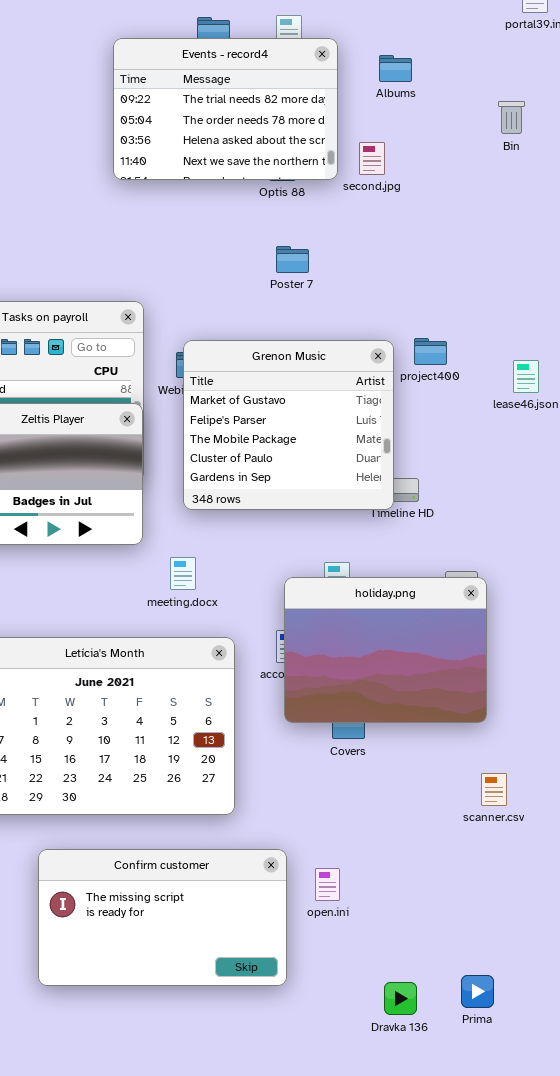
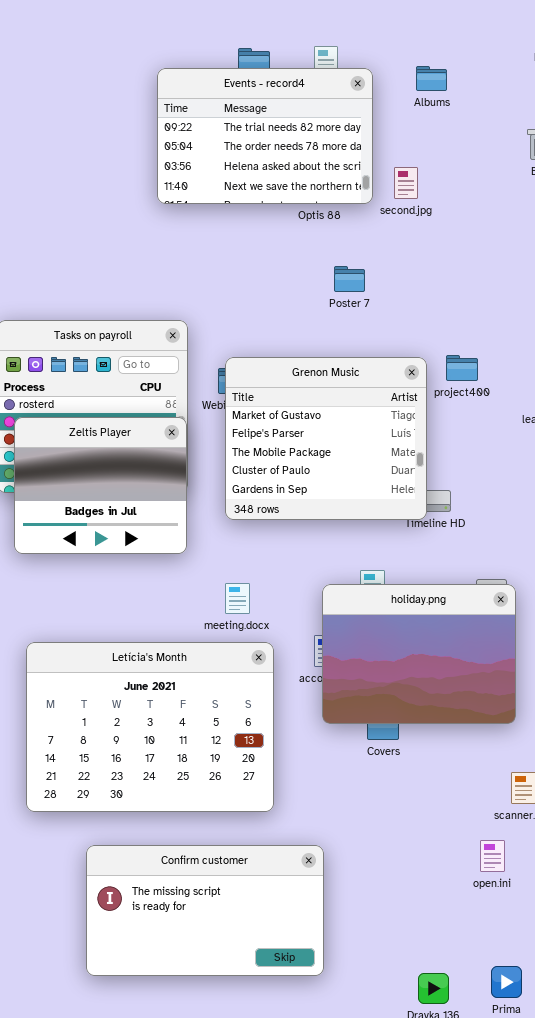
Albums: [379,55,412,82] -> [416,66,447,91], moved
Poster 7: [276,246,309,273] -> [334,266,365,292], moved
meeting.docx: [170,557,196,590] -> [225,583,250,614], moved
open.ini: [315,868,340,901] -> [480,840,505,872], moved

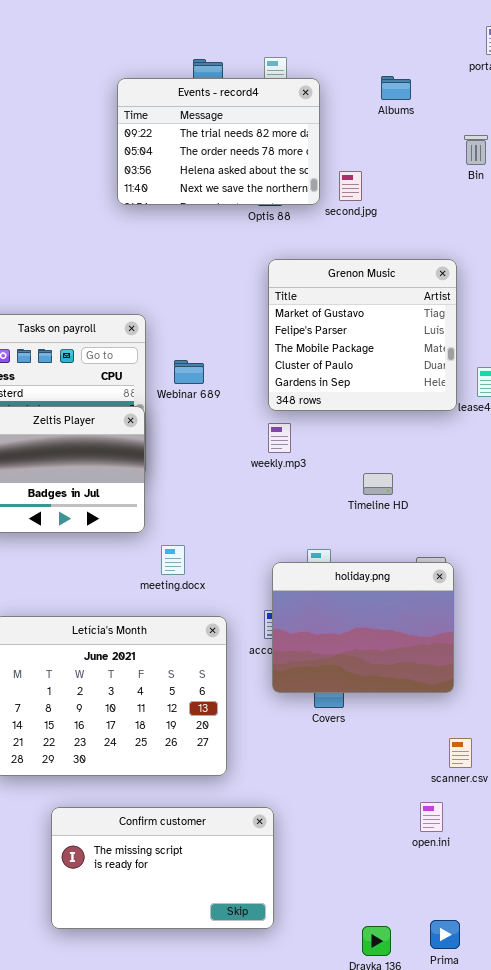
Albums: [416,66,447,91] -> [381,76,411,100], moved
Grenon Music: [225,357,427,520] -> [268,259,457,411], moved
meeting.docx: [225,583,250,614] -> [161,545,185,575], moved

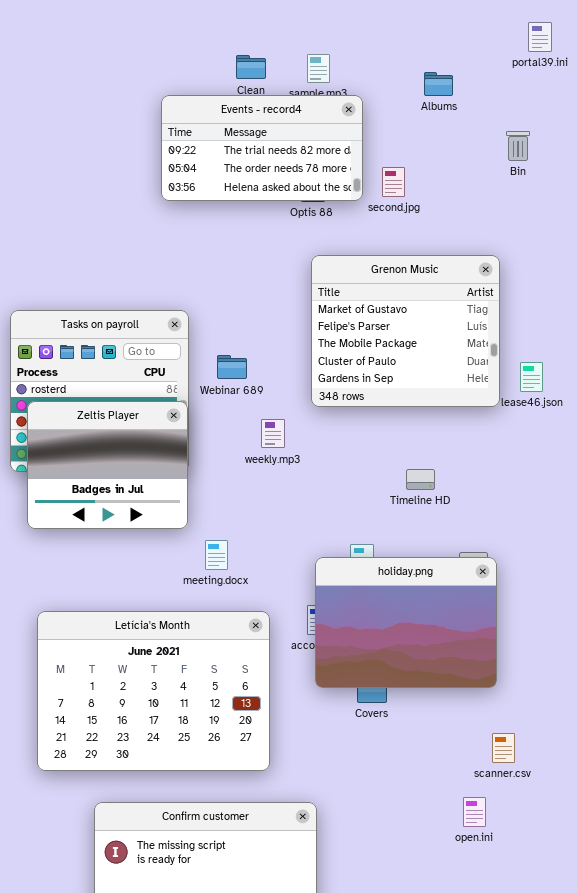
Events - record4: [117,78,320,205] -> [161,95,363,201], resized
weekly.mp3: [268,423,291,453] -> [261,419,285,448], moved

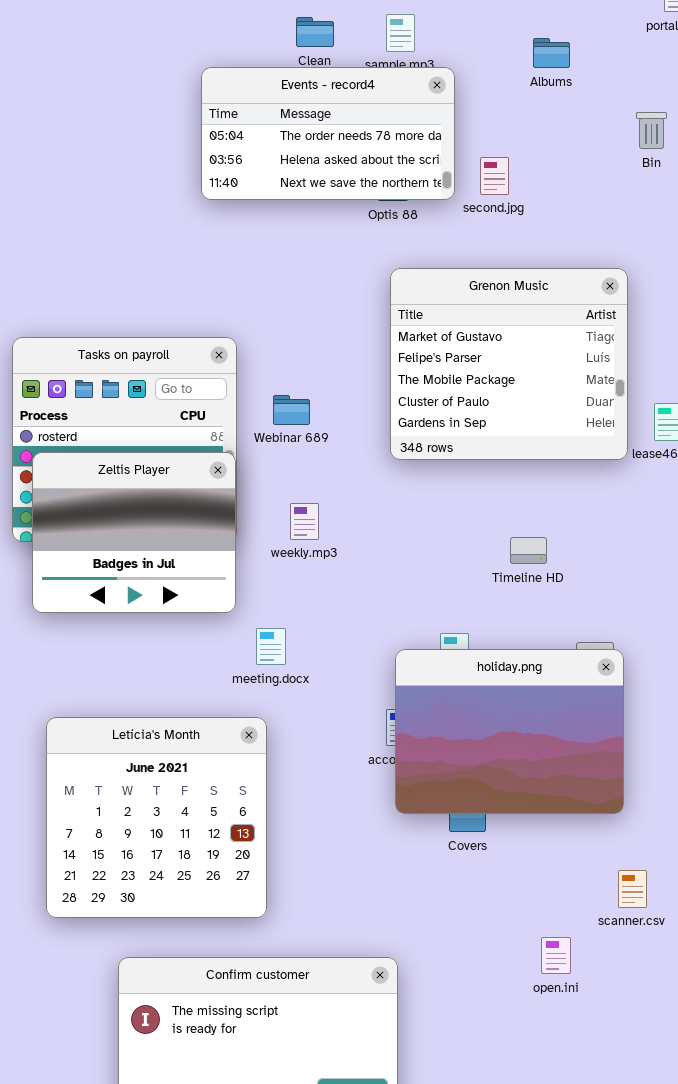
Events - record4: [161,95,363,201] -> [201,67,455,200], scrolled down 1 row
weekly.mp3: [261,419,285,448] -> [290,503,319,540], moved
Letícia's Month: [37,611,270,771] -> [46,717,267,918], resized
open.ini: [463,797,486,827] -> [541,937,571,974], moved

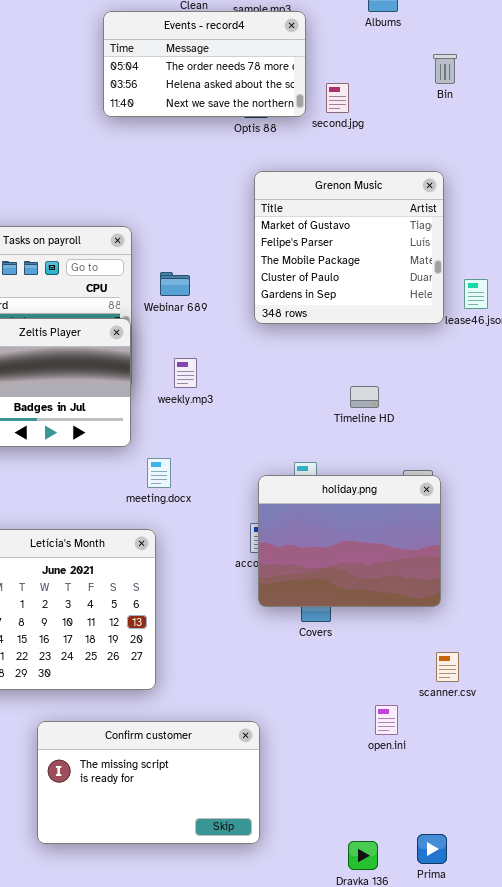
Bin: [636,112,667,149] -> [433,54,457,84], moved

